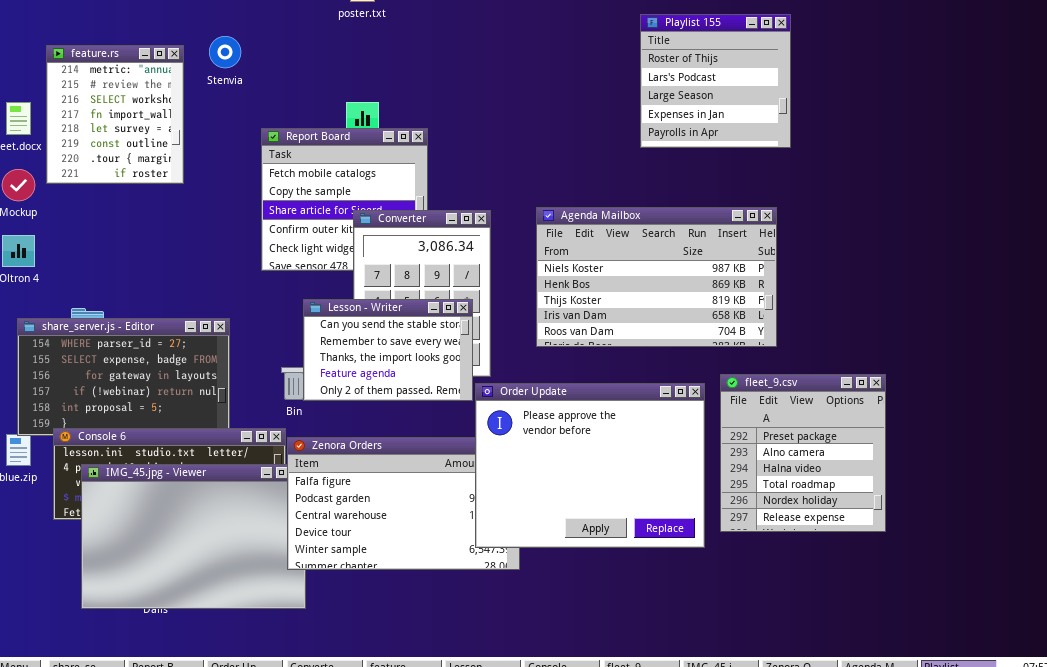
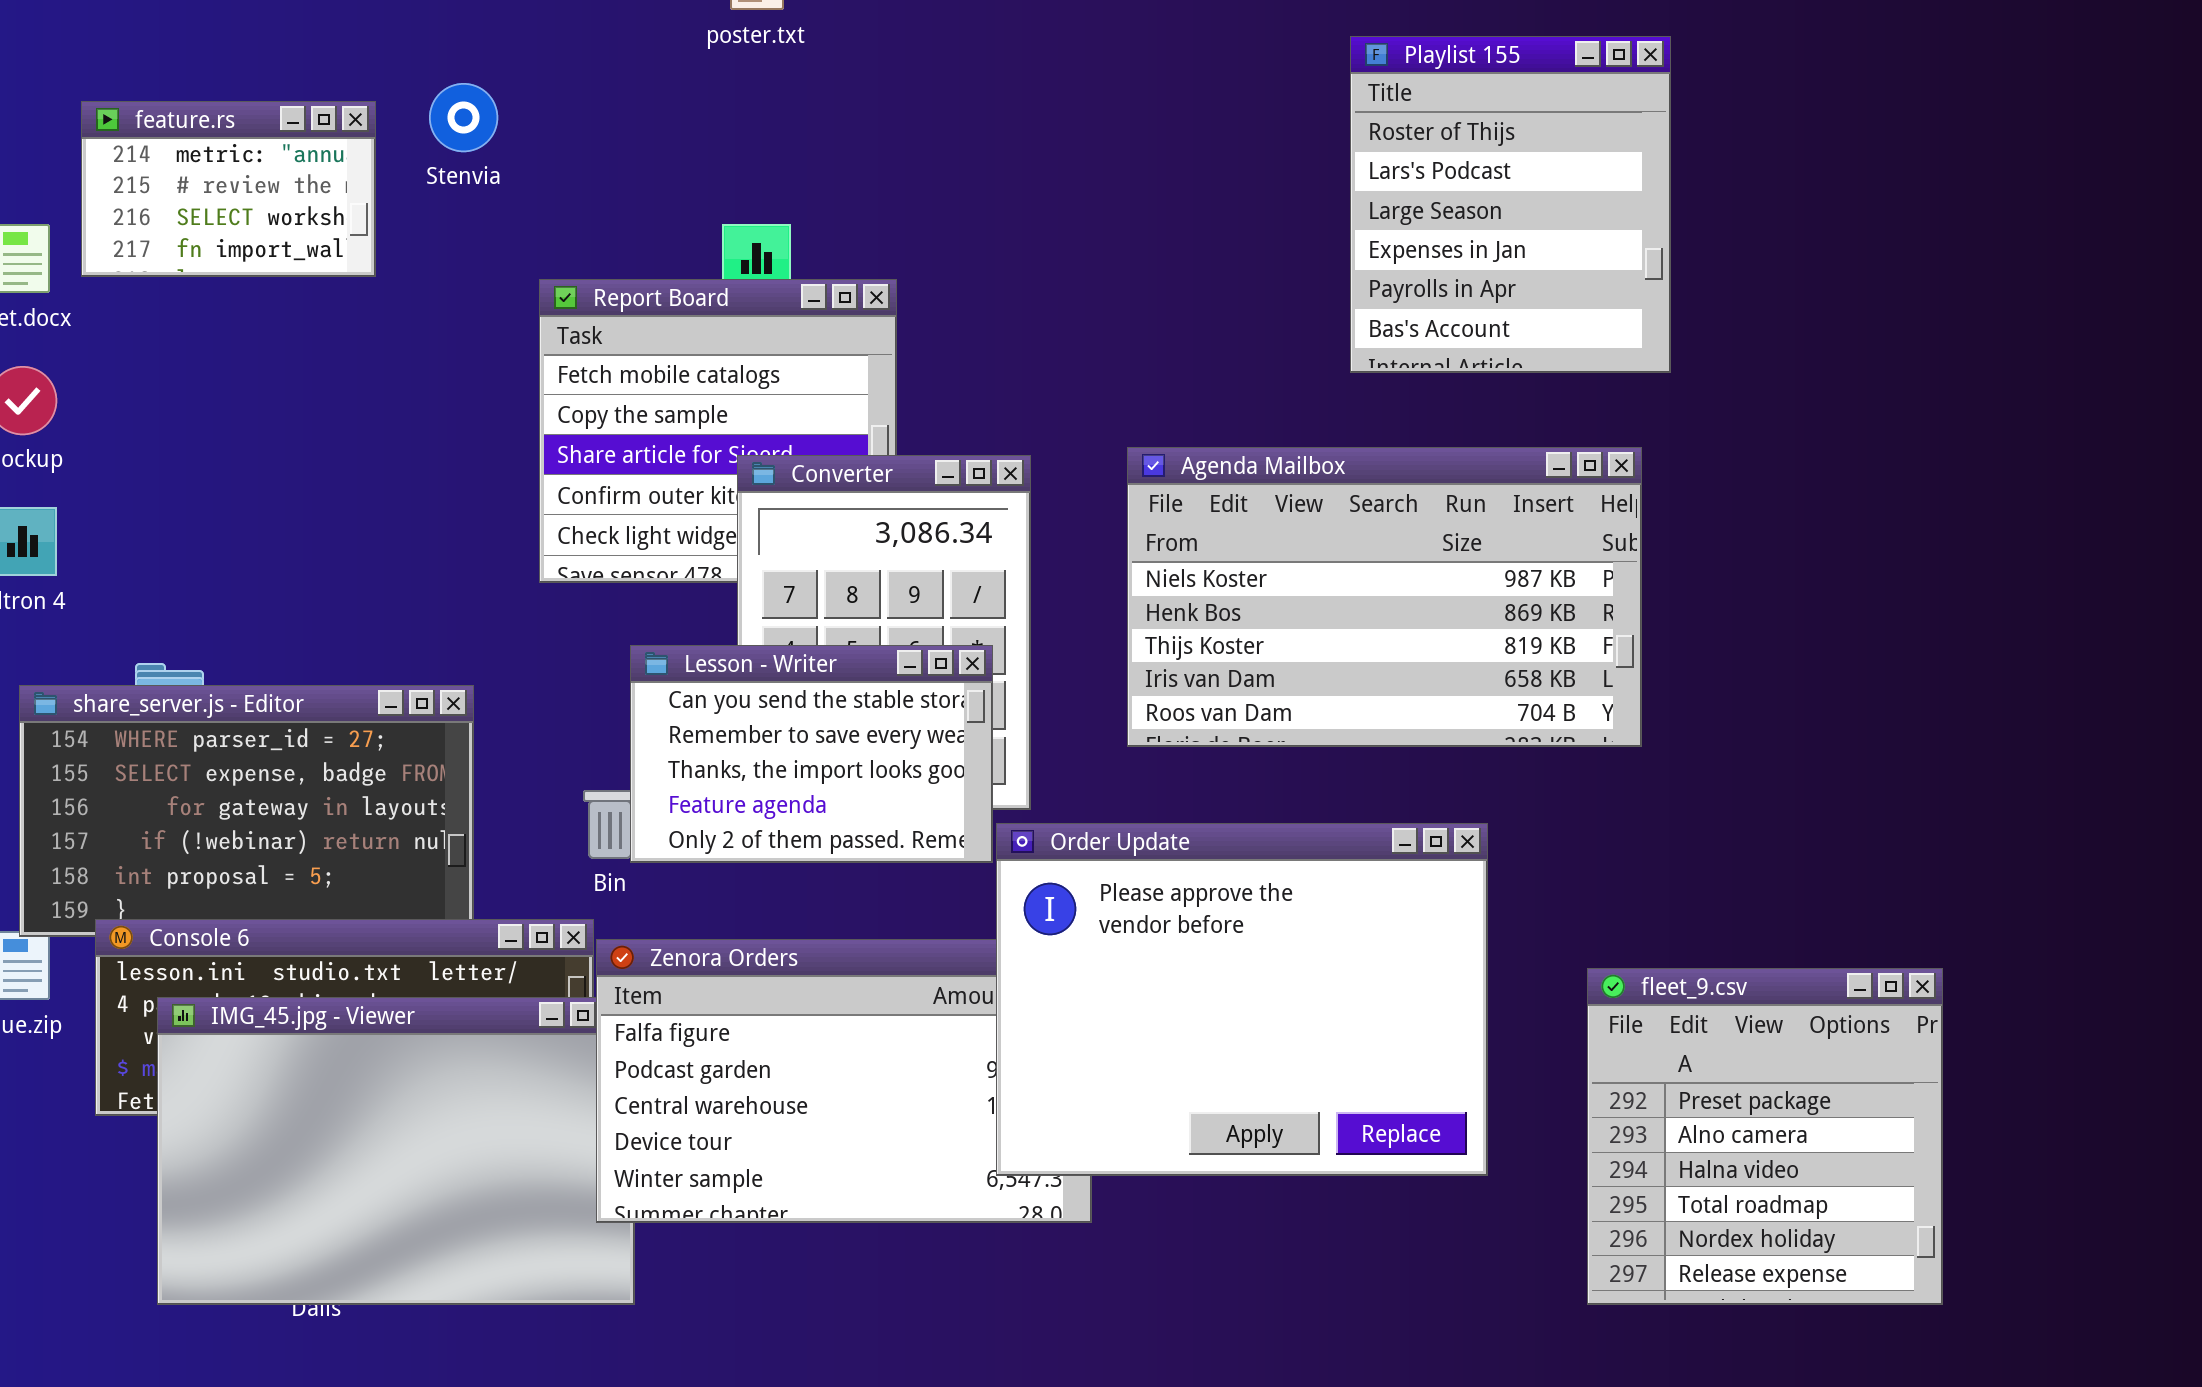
Playlist 155: [640,14,791,148] -> [1350,36,1671,373], resized
feature.rs: [46,45,184,184] -> [81,101,376,277], resized
fleet_9.csv: [720,374,886,532] -> [1587,968,1943,1305], moved

